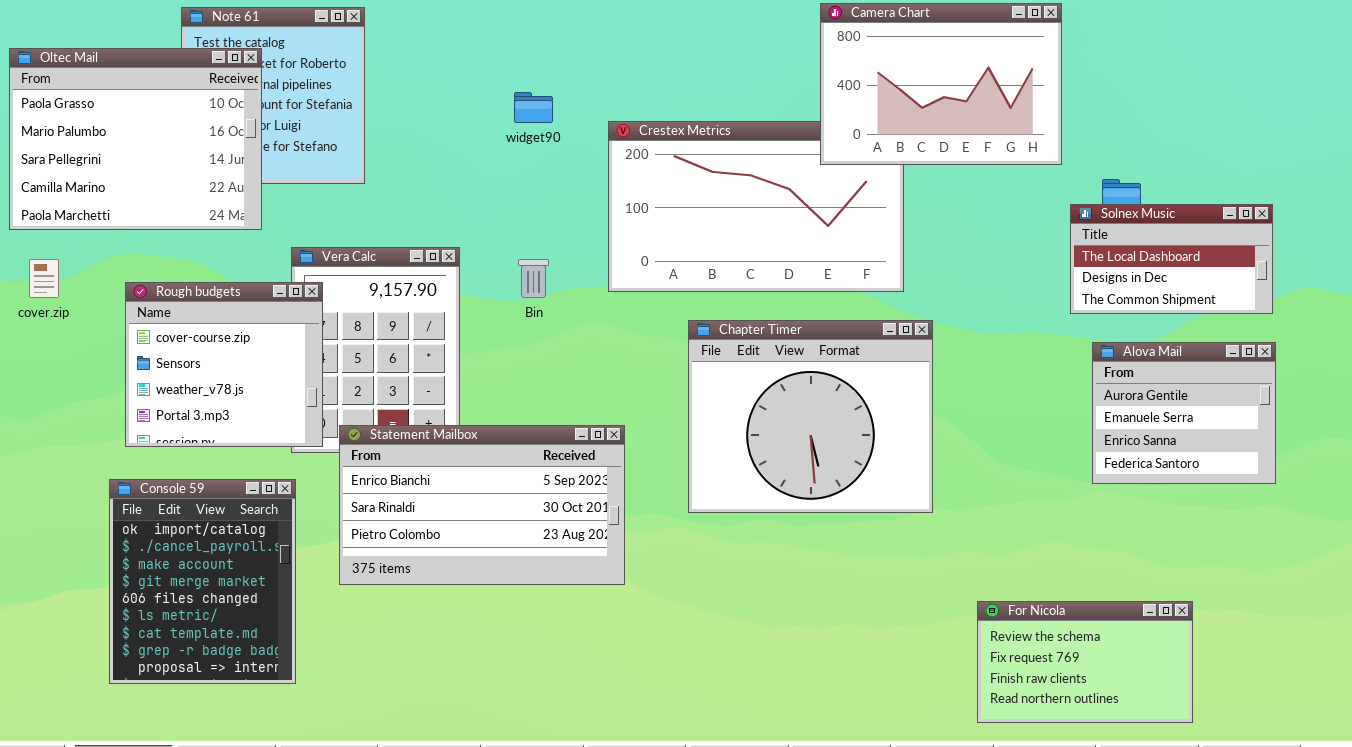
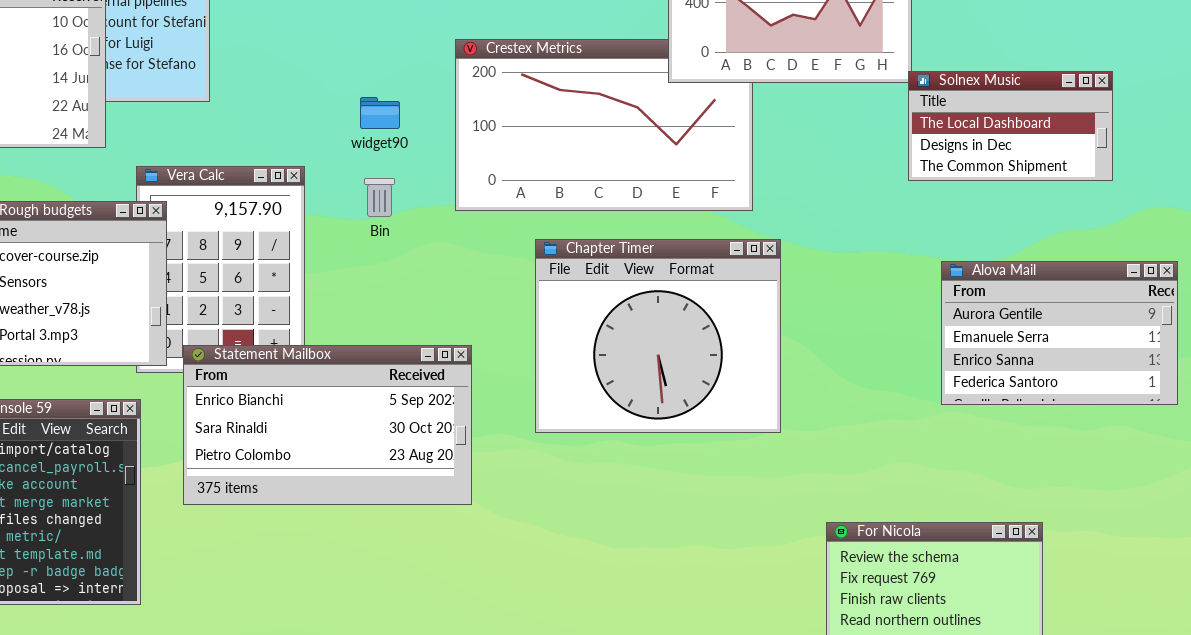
widget90: [514,92,553,123] -> [360,97,400,129], moved
Solnex Music: [1070,204,1273,314] -> [908,71,1113,181], moved
Alova Mail: [1092,342,1276,484] -> [941,261,1178,405], resized

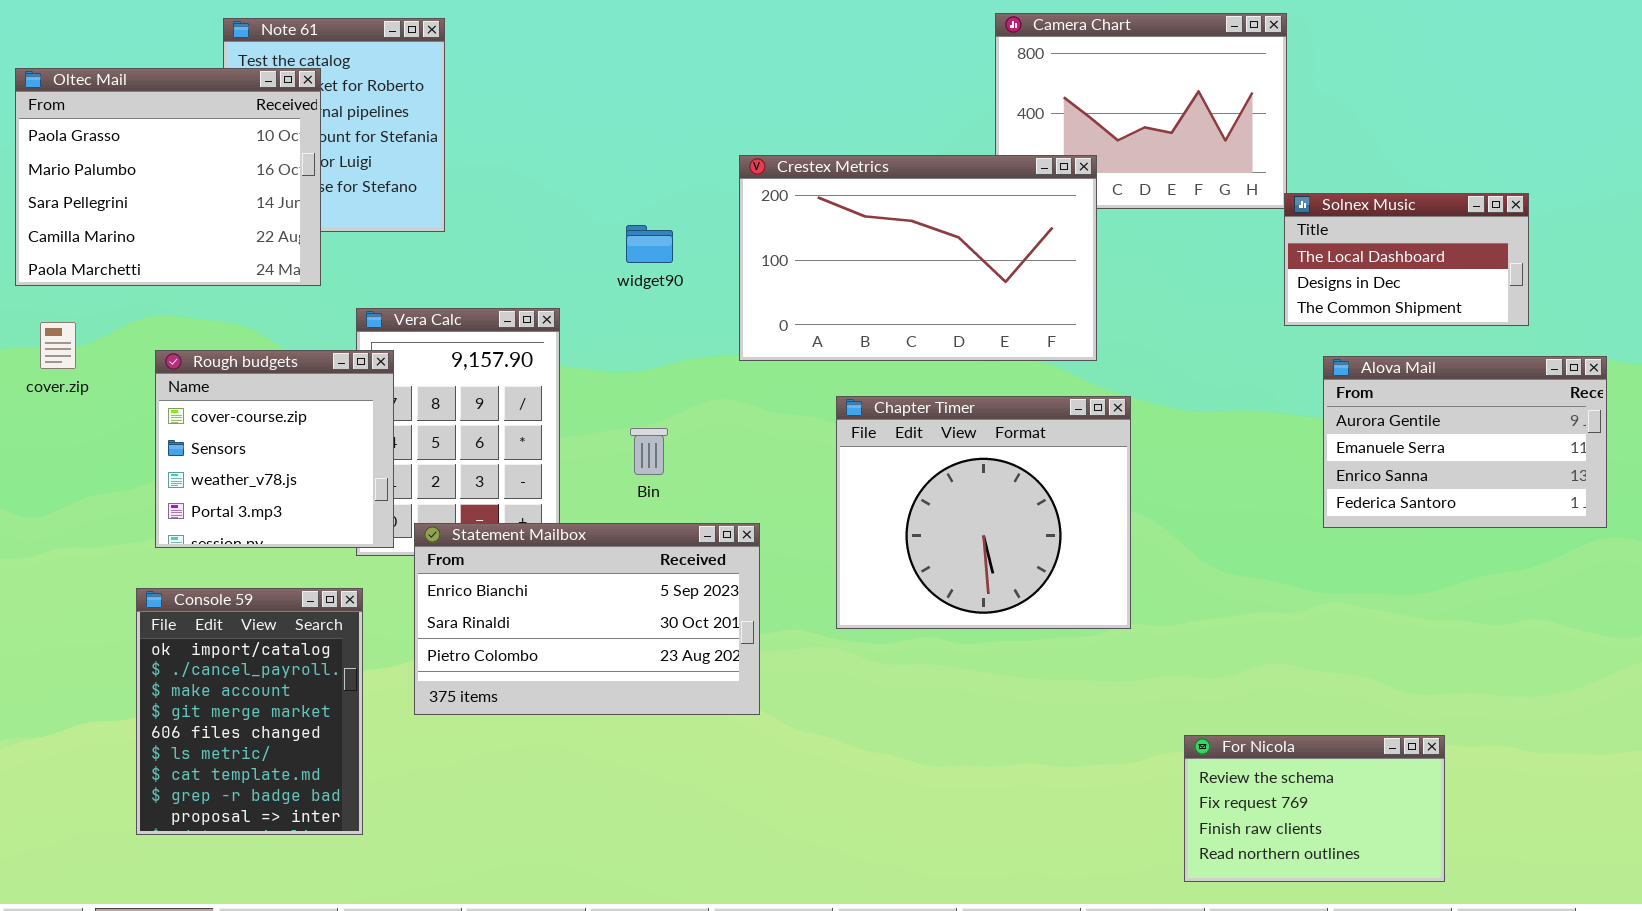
Crestex Metrics: [455,39,753,211] -> [739,155,1097,361], raised
Bin: [364,178,395,217] -> [630,428,668,475], moved
Alova Mail: [941,261,1178,405] -> [1323,356,1607,528], moved

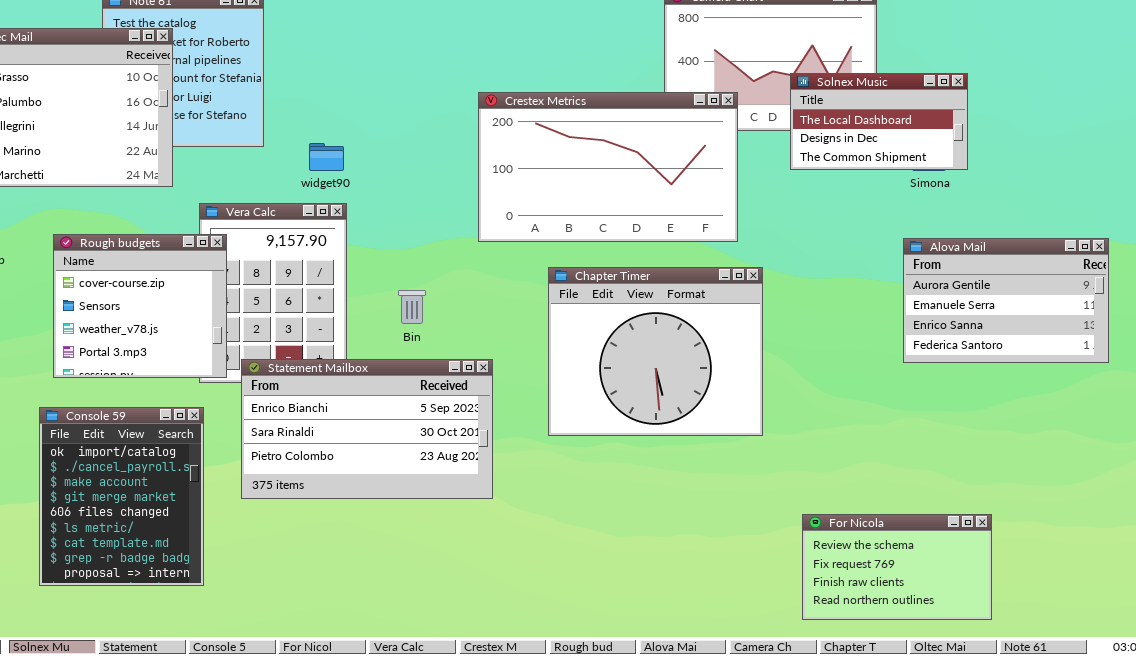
Solnex Music: [1284,193,1529,326] -> [790,73,968,170], moved
widget90: [626,225,673,263] -> [309,143,344,171], moved

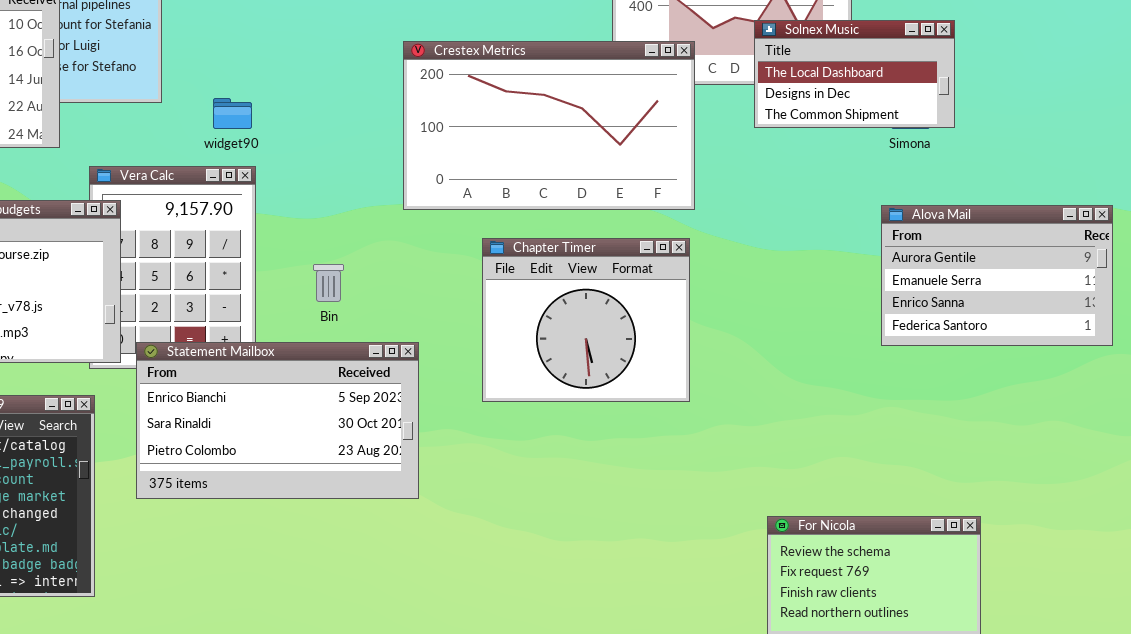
Chapter Timer: [548,267,763,436] -> [482,238,690,402], resized

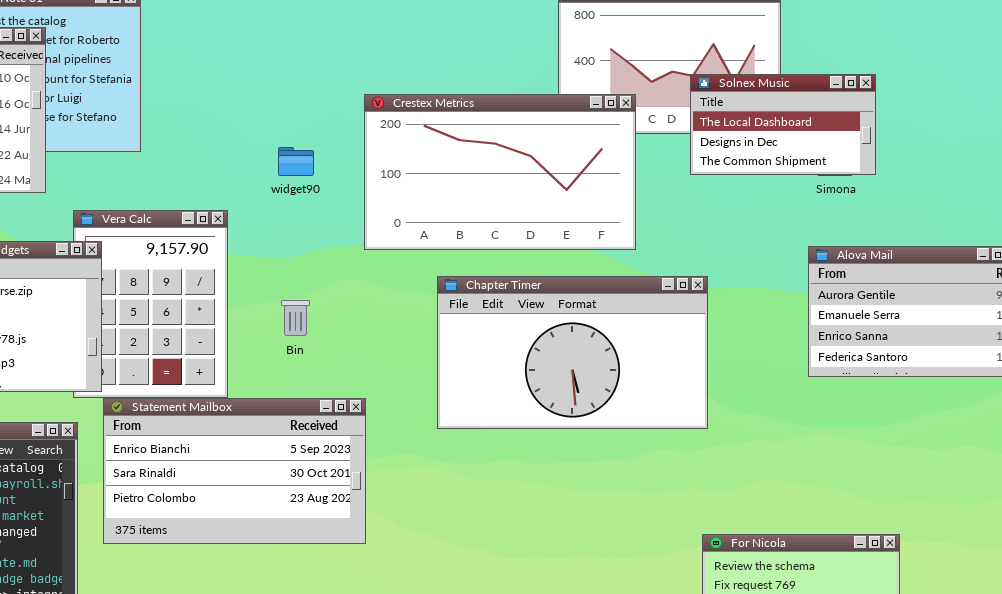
widget90: [213,98,252,129] -> [278,147,314,176], moved
Chapter Timer: [482,238,690,402] -> [437,276,708,429], resized
Statement Mailbox: [136,342,419,499] -> [103,398,366,544], moved

